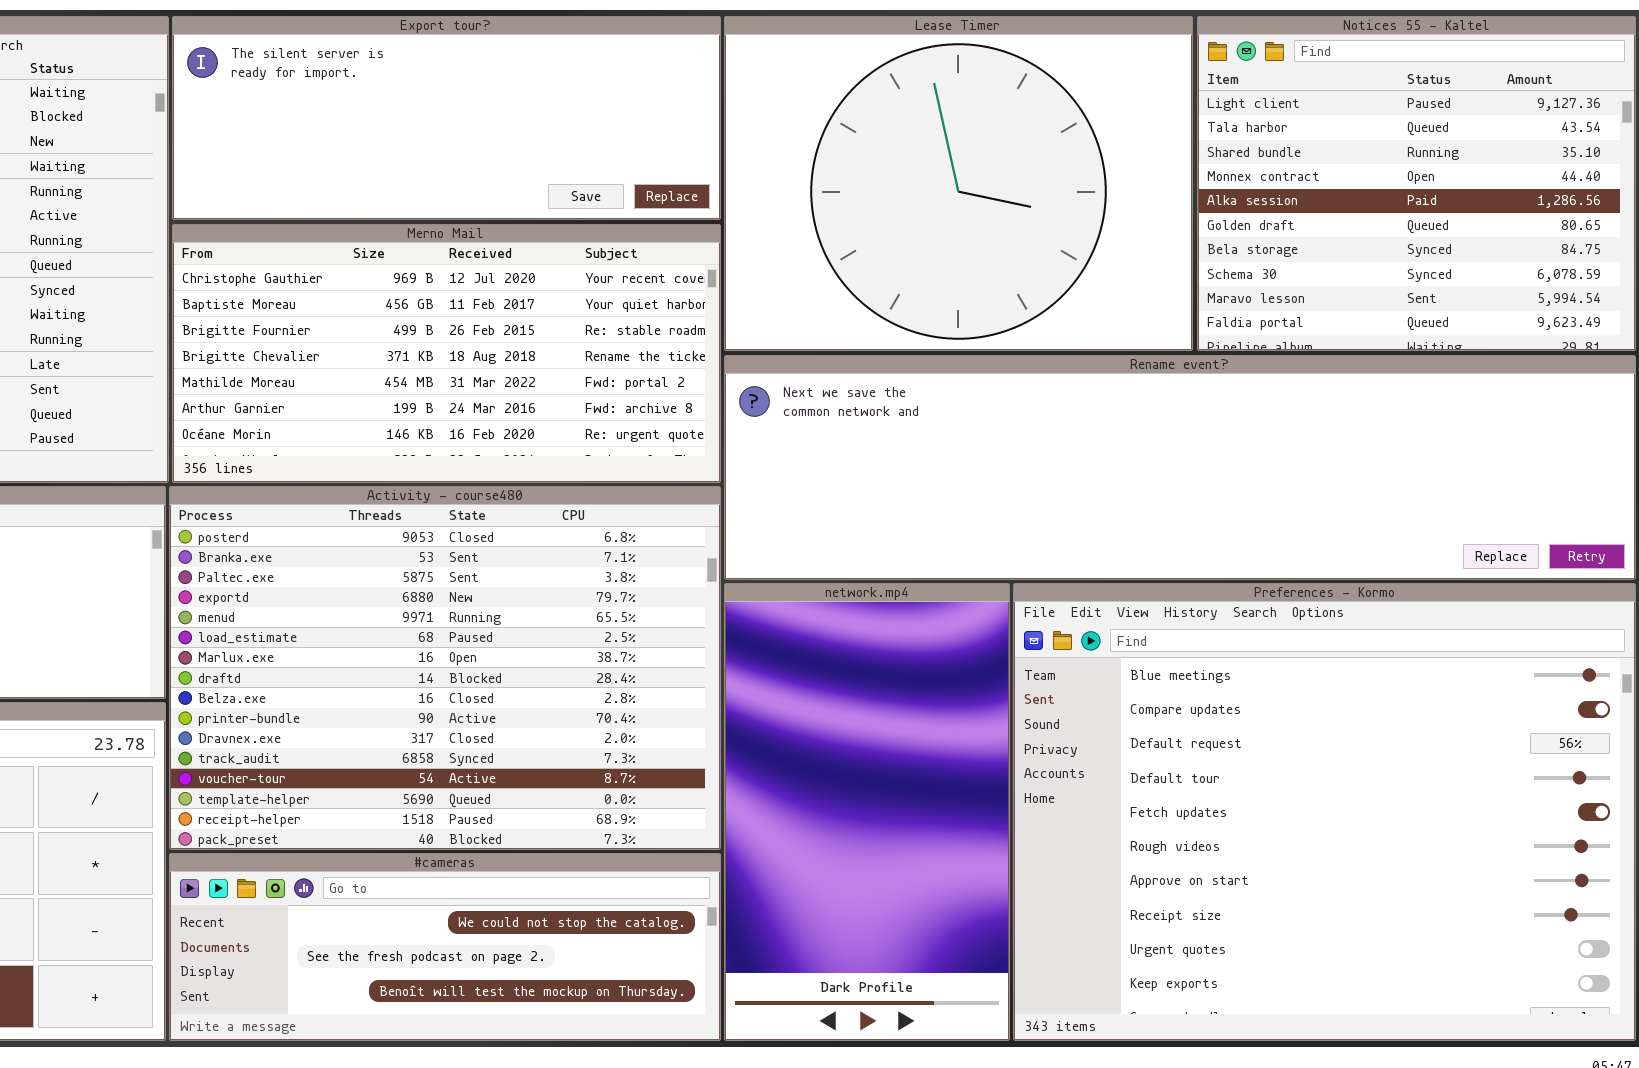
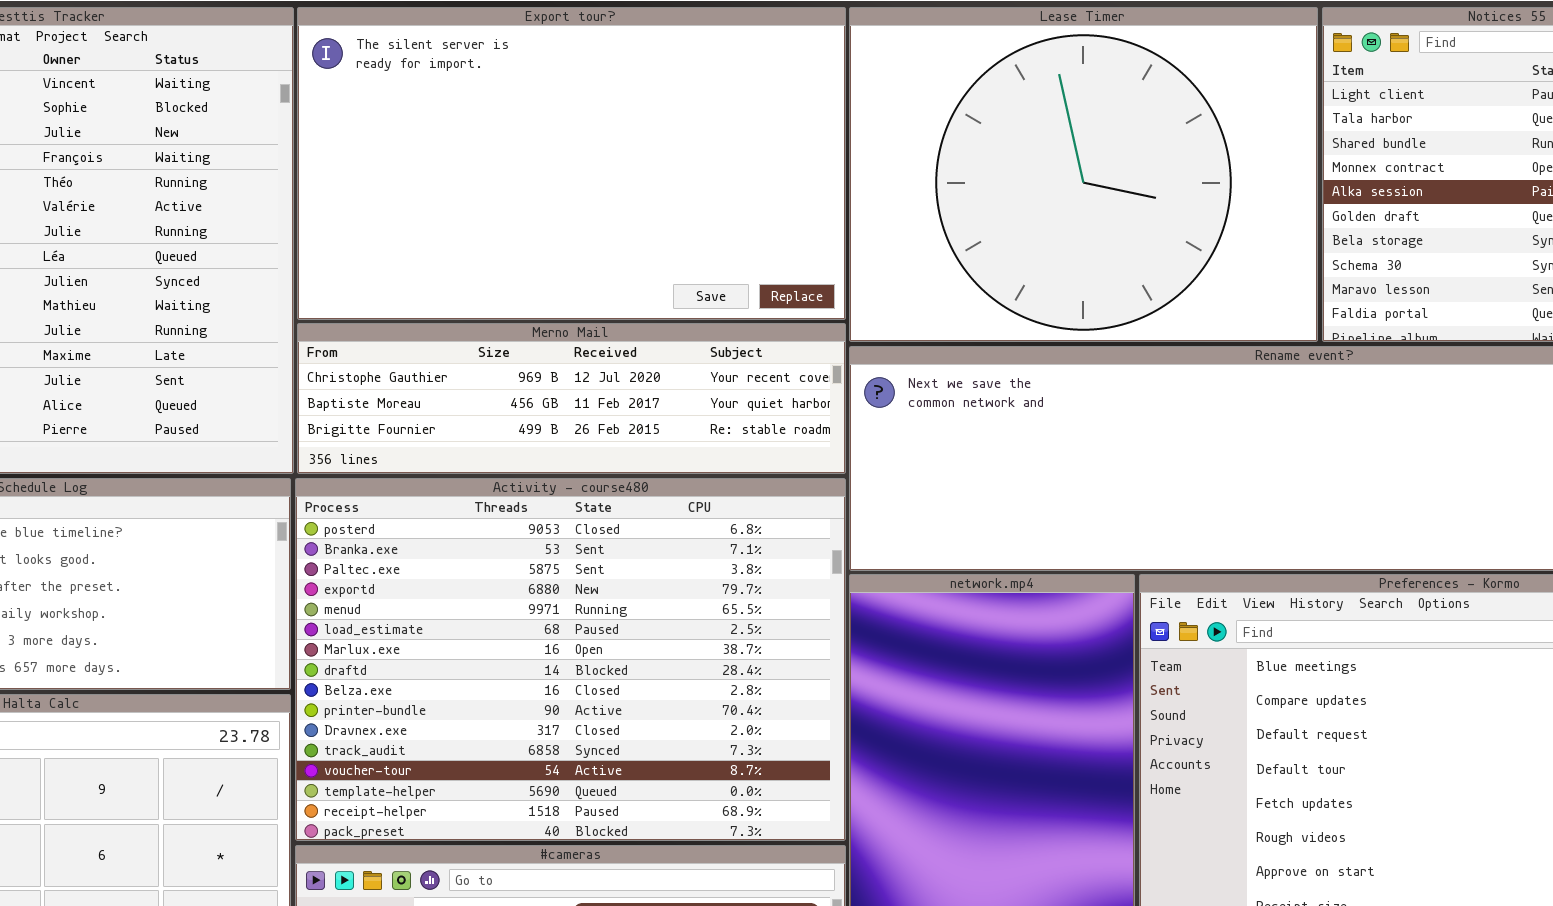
Export tour?: [172,16,721,220] -> [297,7,846,320], resized
Merno Mail: [172,224,721,483] -> [297,323,846,474], resized

